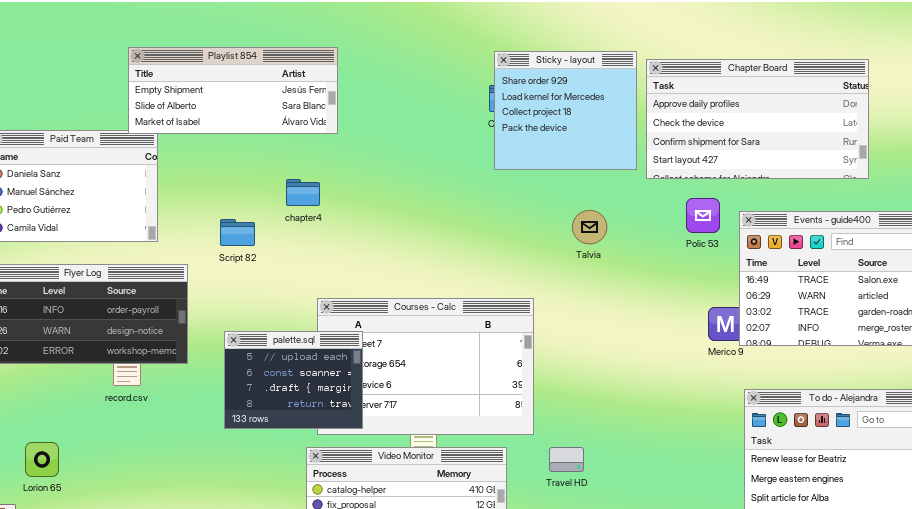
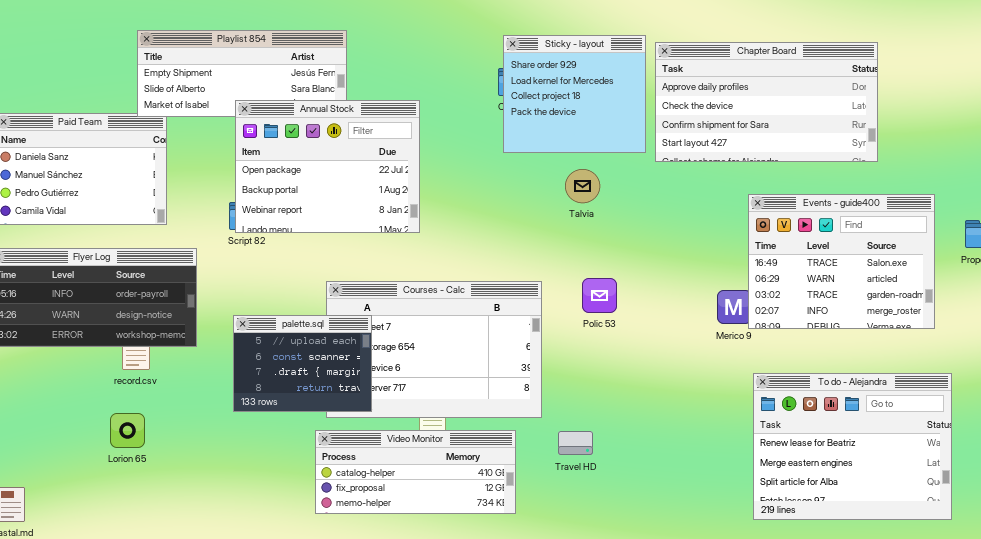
Annual Stock: none -> [235,100,420,233], opened
Polic 53: [686,198,720,233] -> [582,278,617,313], moved
Talvia: [572,210,607,244] -> [565,169,600,203], moved
Lorion 65: [25,442,59,477] -> [110,413,145,448], moved

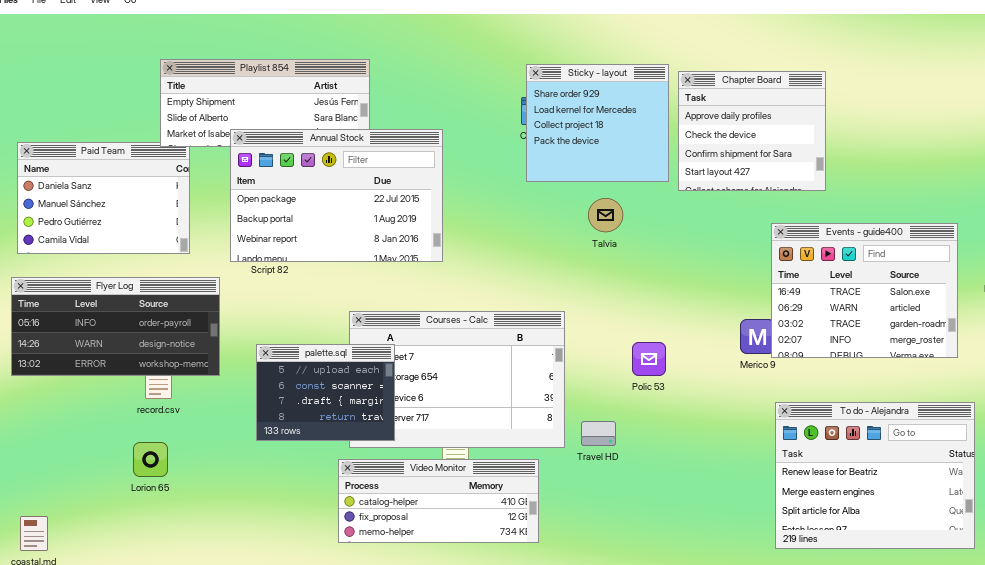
Chapter Board: [655,42,878,162] -> [678,71,826,191], resized
Annual Stock: [235,100,420,233] -> [230,129,443,262], resized
Polic 53: [582,278,617,313] -> [632,342,666,376], moved
Travel HD: [558,431,593,455] -> [581,421,616,446], moved

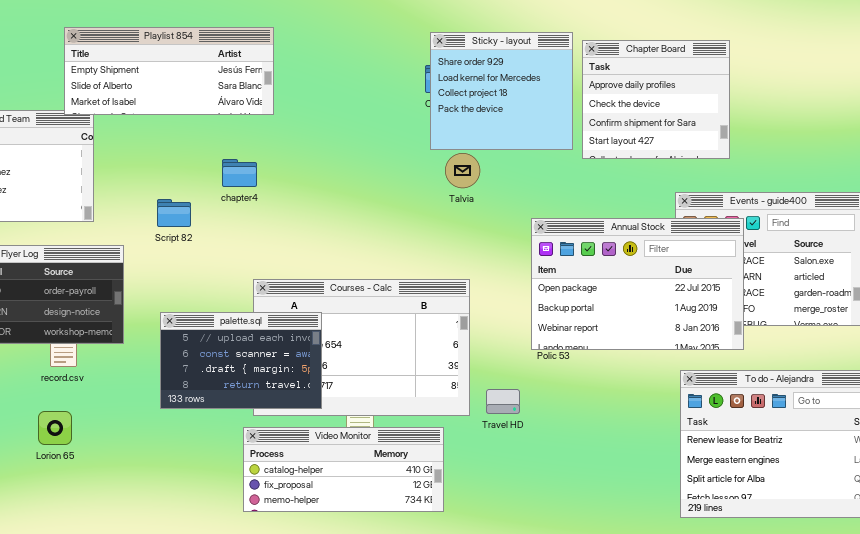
Annual Stock: [230,129,443,262] -> [531,218,744,350], moved
Talvia: [588,198,623,232] -> [445,153,480,188], moved
palette.sql: [256,344,395,441] -> [160,312,322,409], resized

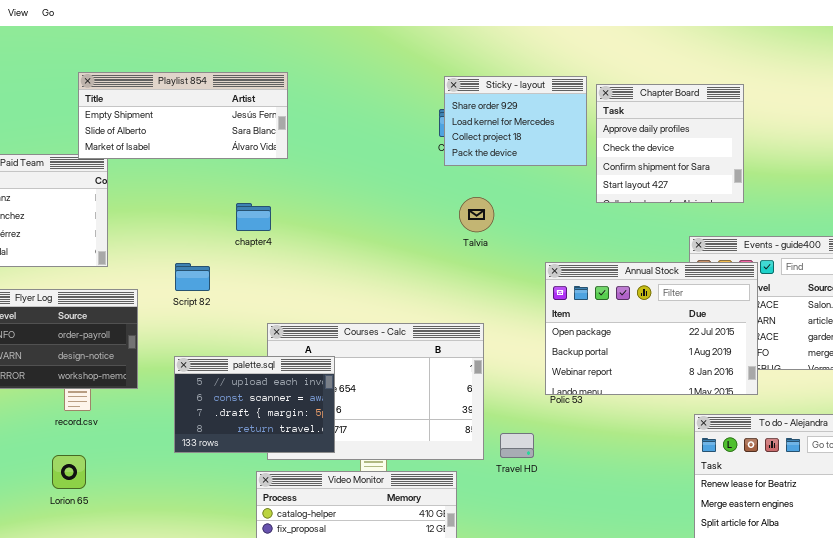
Sticky - layout: [430,32,573,150] -> [444,76,587,166], resized
Script 82: [157,199,191,227] -> [175,263,210,291], moved

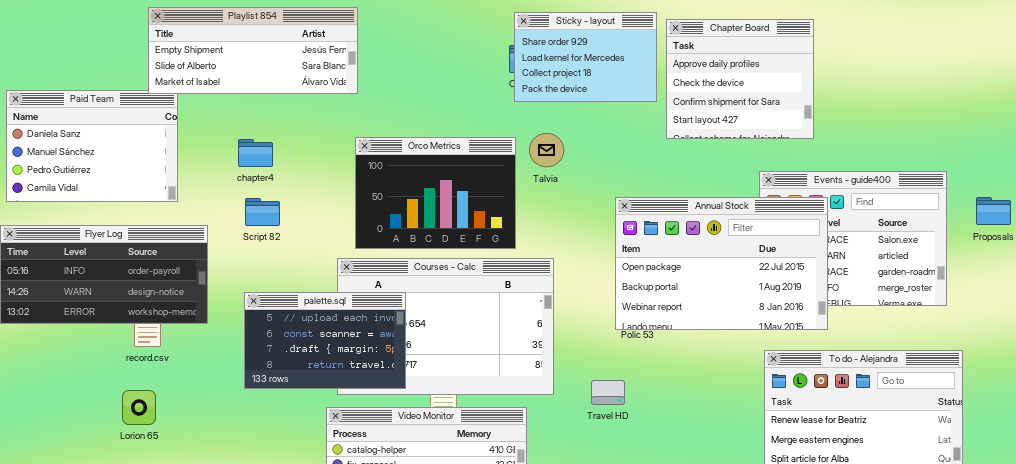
Orco Metrics: none -> [355,137,516,249], opened
chapter4: [236,203,271,231] -> [238,139,273,167], moved
Travel HD: [500,433,534,458] -> [591,380,625,405], moved

